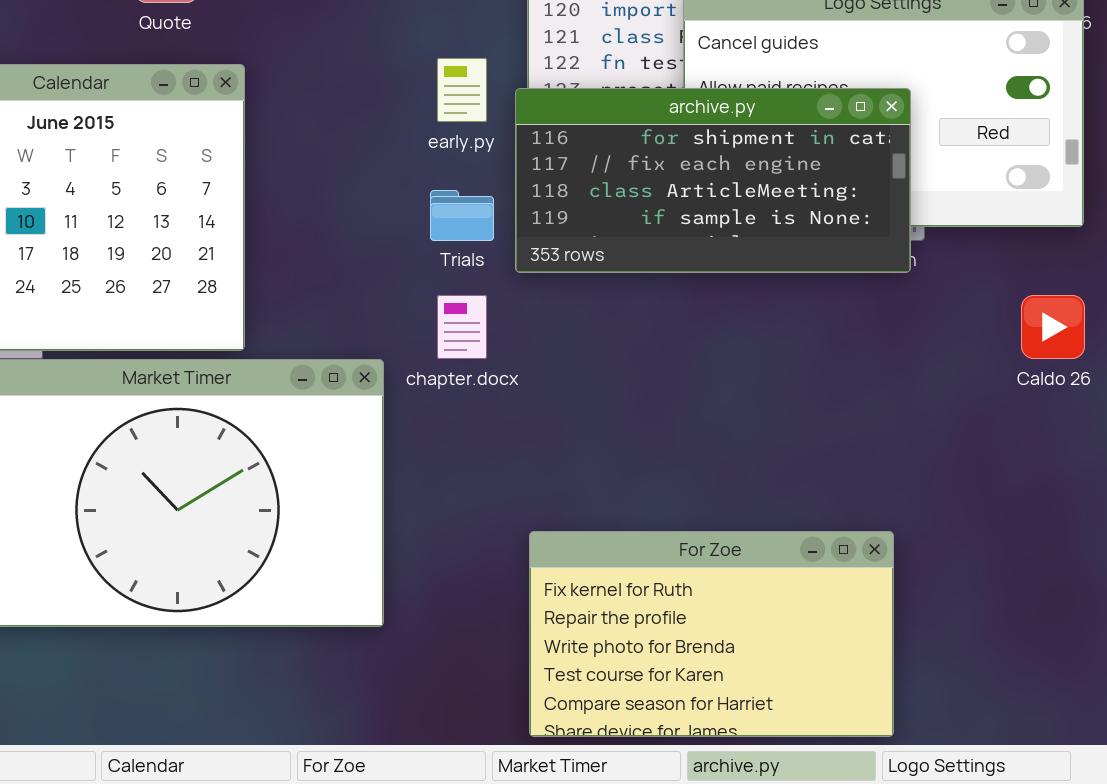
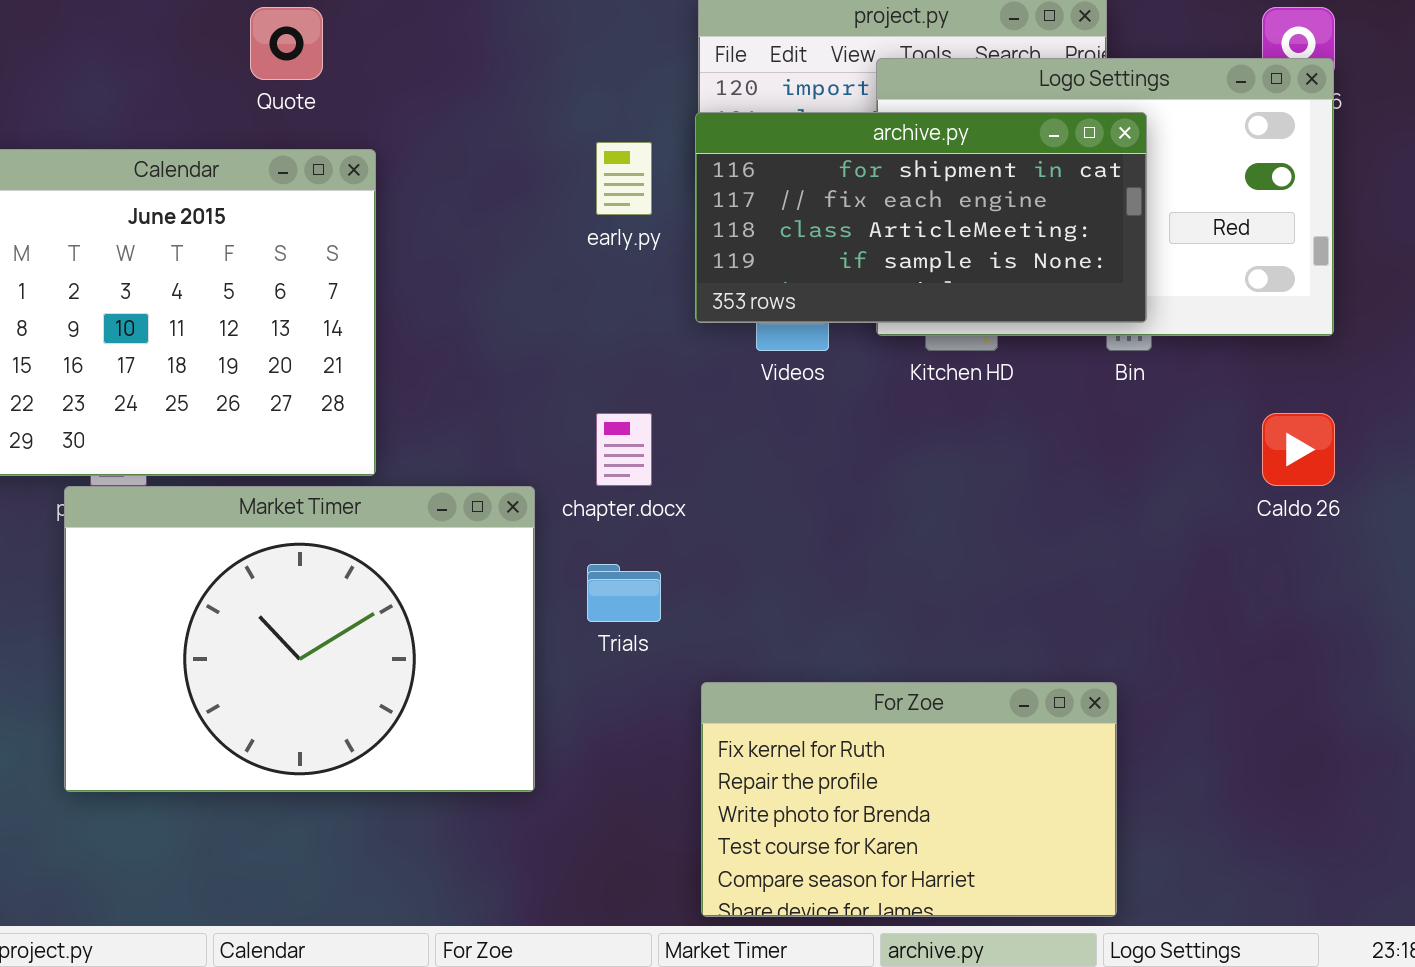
archive.py: [515,88,911,273] -> [695,112,1147,323], moved
Trials: [430,190,494,241] -> [587,564,661,622], moved

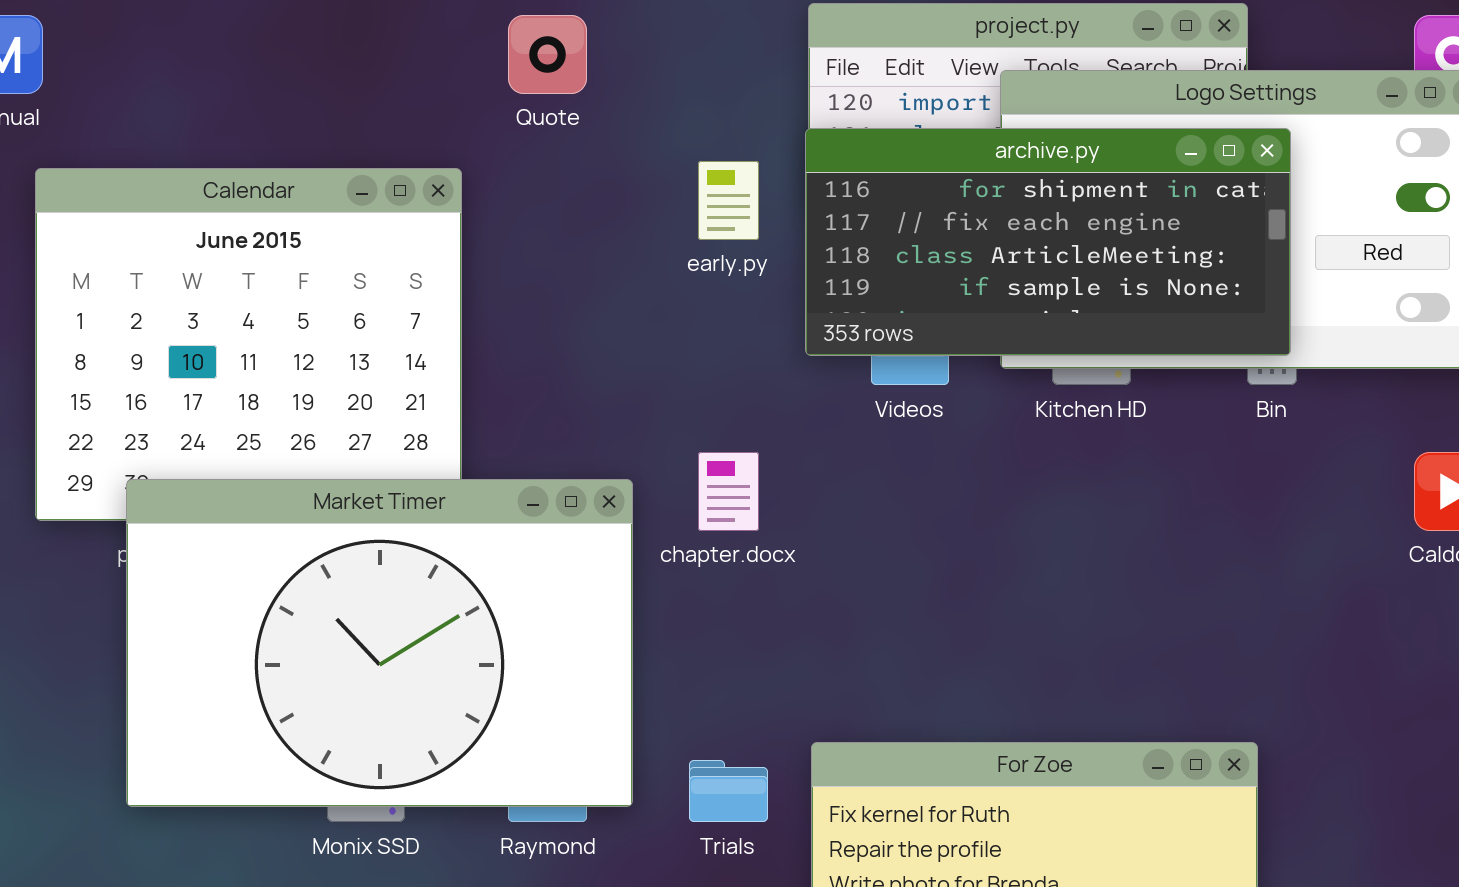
Quote: [250,7,323,80] -> [508,15,587,94], moved
Market Timer: [64,486,535,792] -> [126,479,633,807], moved
Trials: [587,564,661,622] -> [689,760,768,822], moved

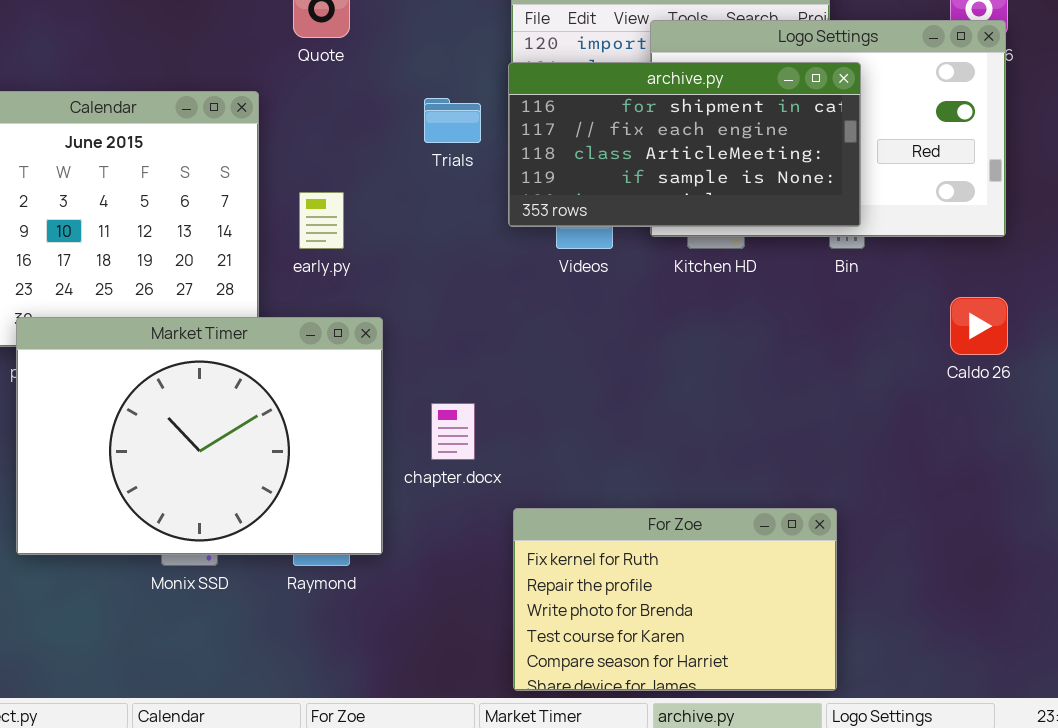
early.py: [698,161,759,240] -> [299,192,344,249], moved
chapter.docx: [698,452,759,531] -> [431,403,475,460], moved
Trials: [689,760,768,822] -> [424,98,481,143], moved

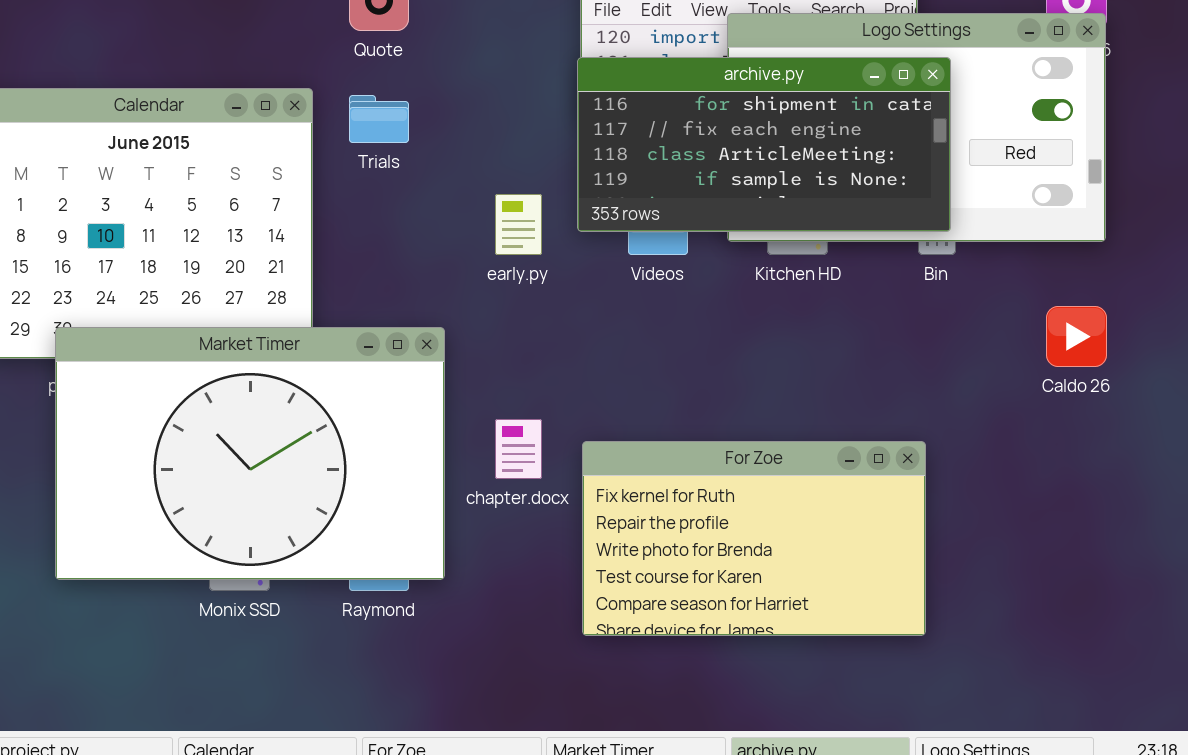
Trials: [424,98,481,143] -> [349,95,409,143], moved
early.py: [299,192,344,249] -> [495,194,542,255], moved
For Zoe: [513,508,837,691] -> [582,441,926,636], moved

